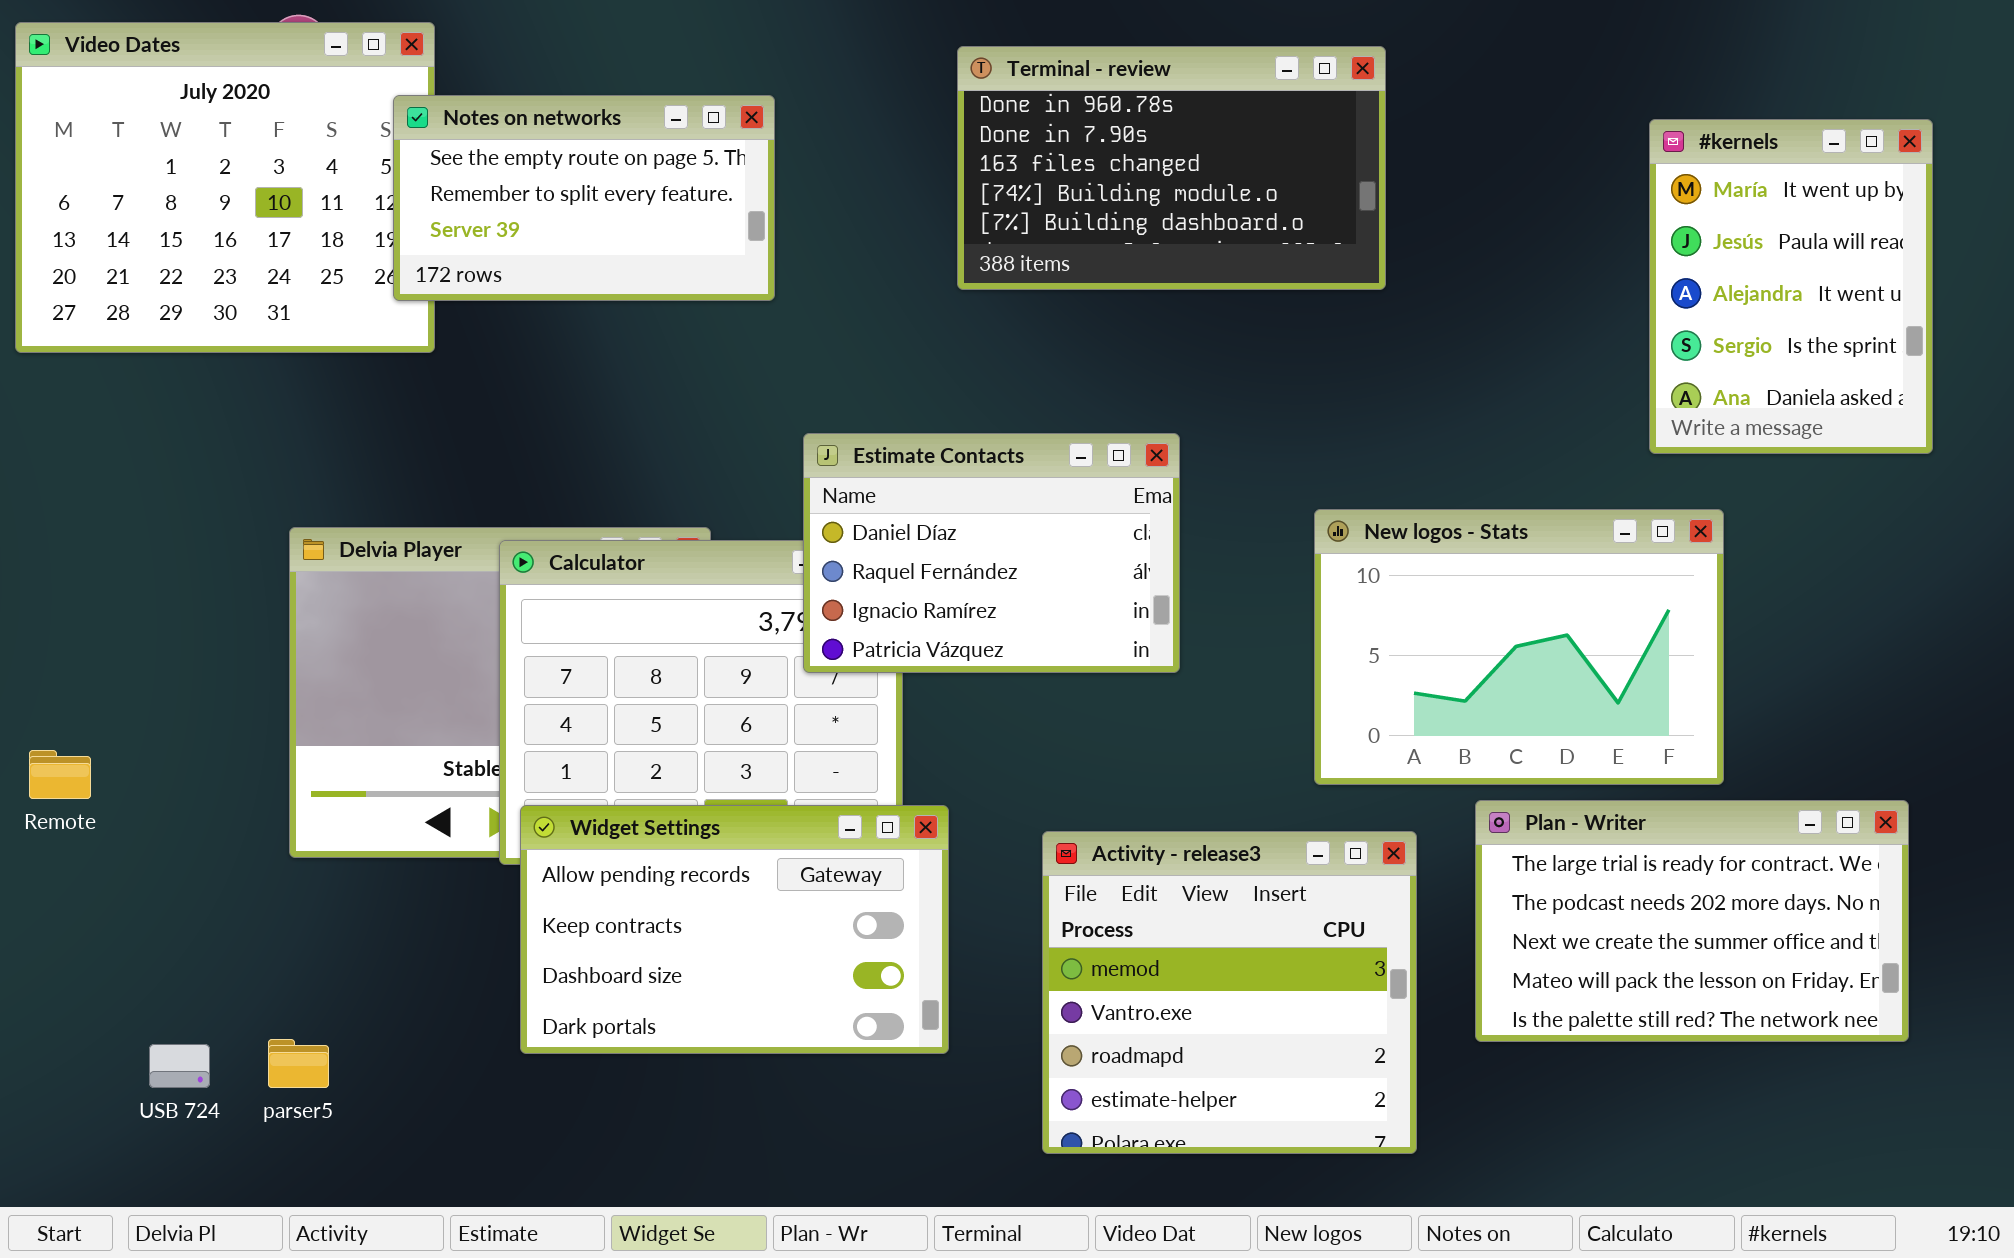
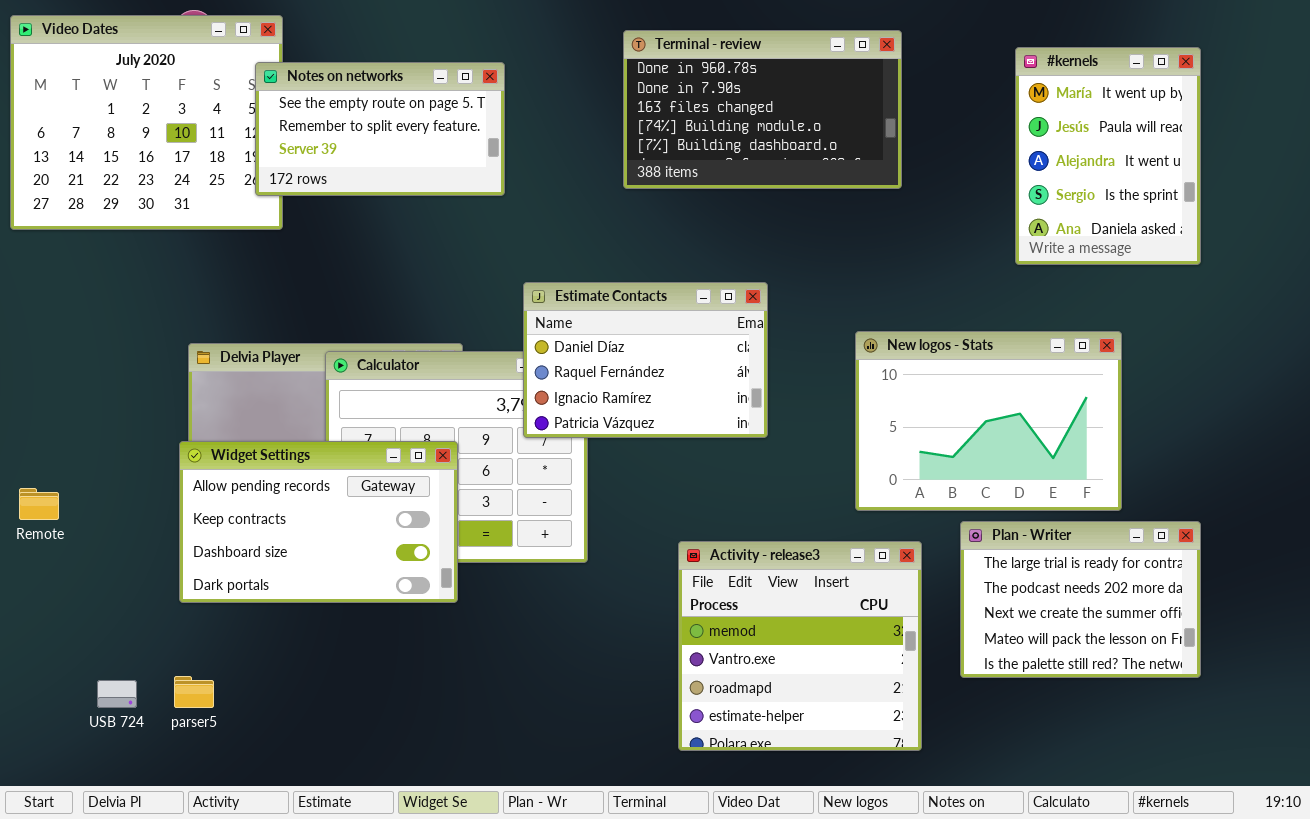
#kernels: [1649,119,1933,454] -> [1015,47,1201,265], moved
Plan - Writer: [1475,800,1909,1042] -> [960,521,1201,678], resized
Widget Settings: [520,805,949,1054] -> [179,441,458,603], moved

